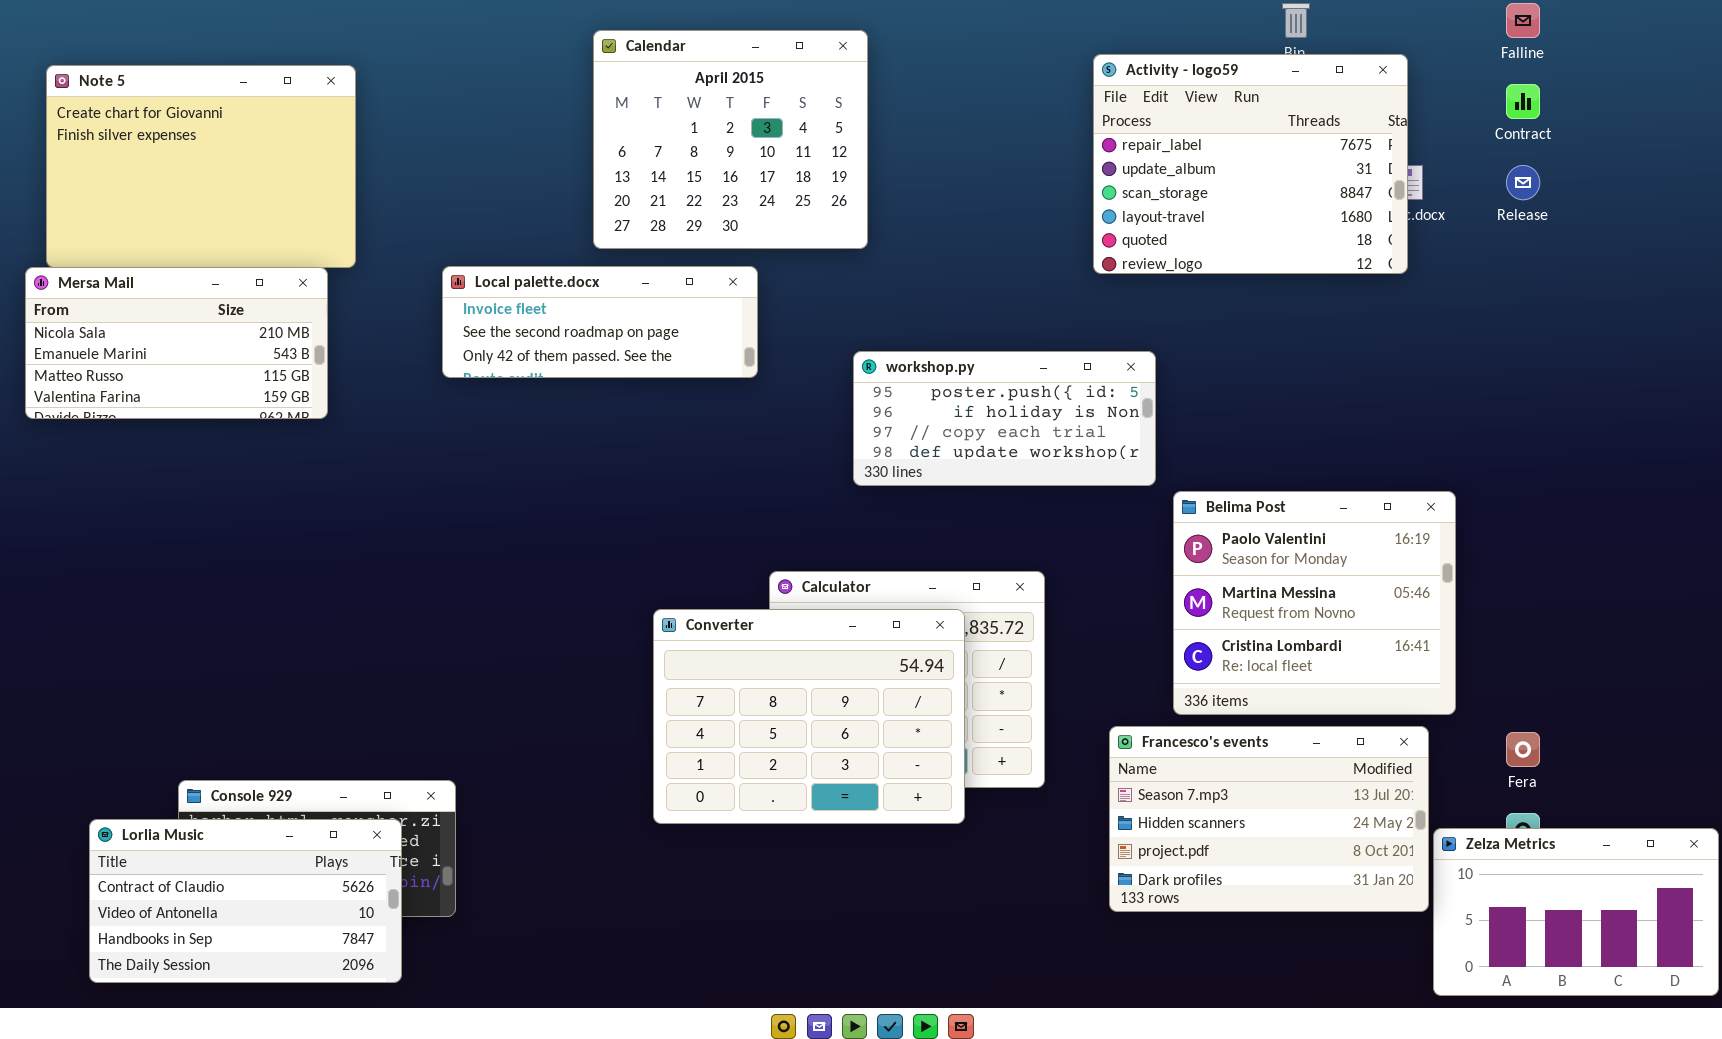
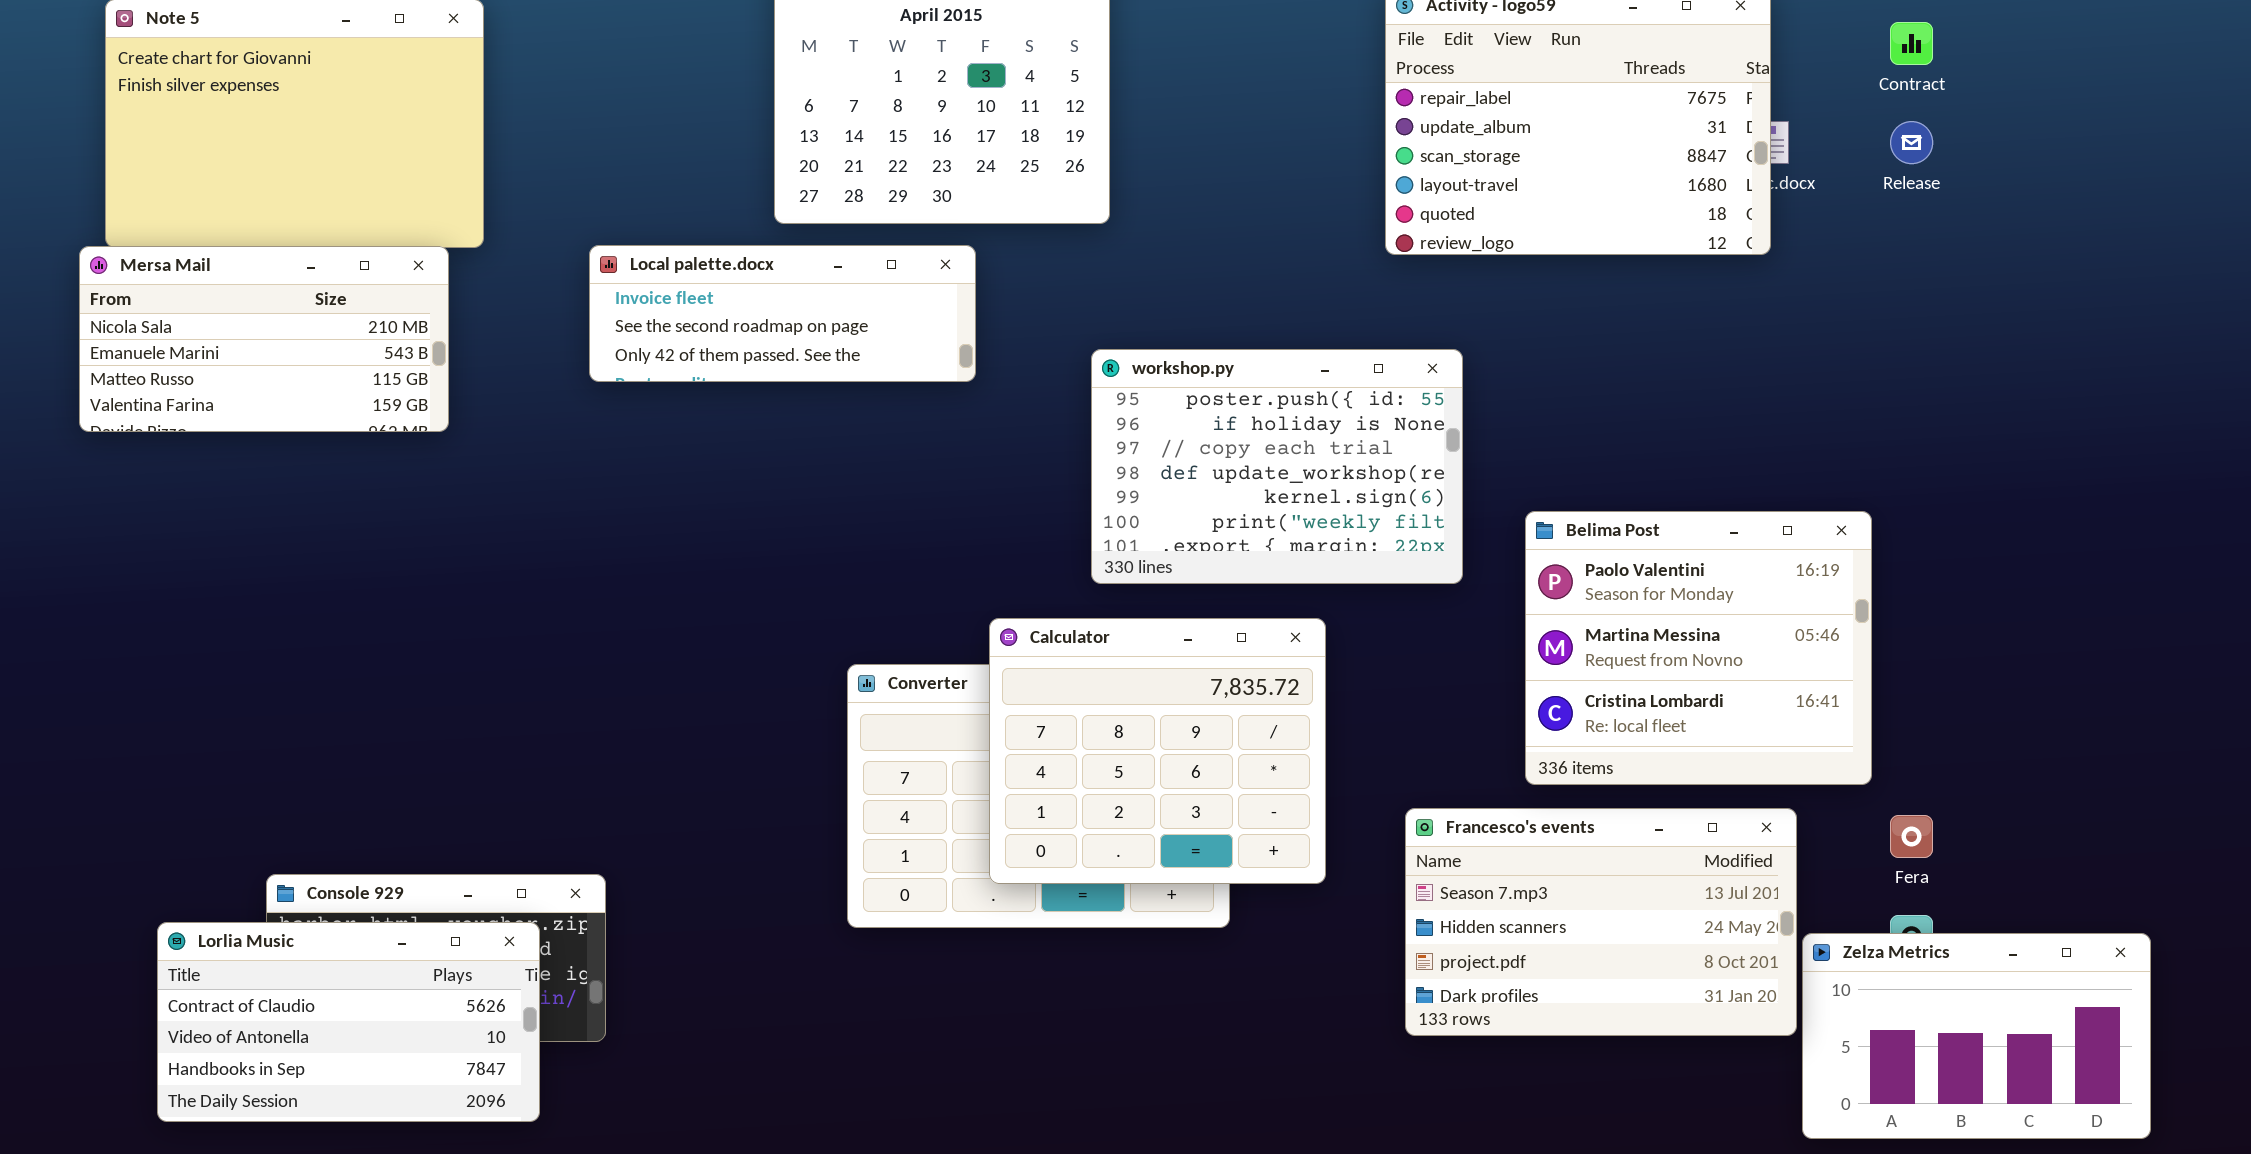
workshop.py: [853,351,1156,486] -> [1091,349,1463,584], resized
Belima Post: [1173,491,1456,715] -> [1525,511,1872,785], moved
Calculator: [769,571,1045,788] -> [989,618,1326,884], raised

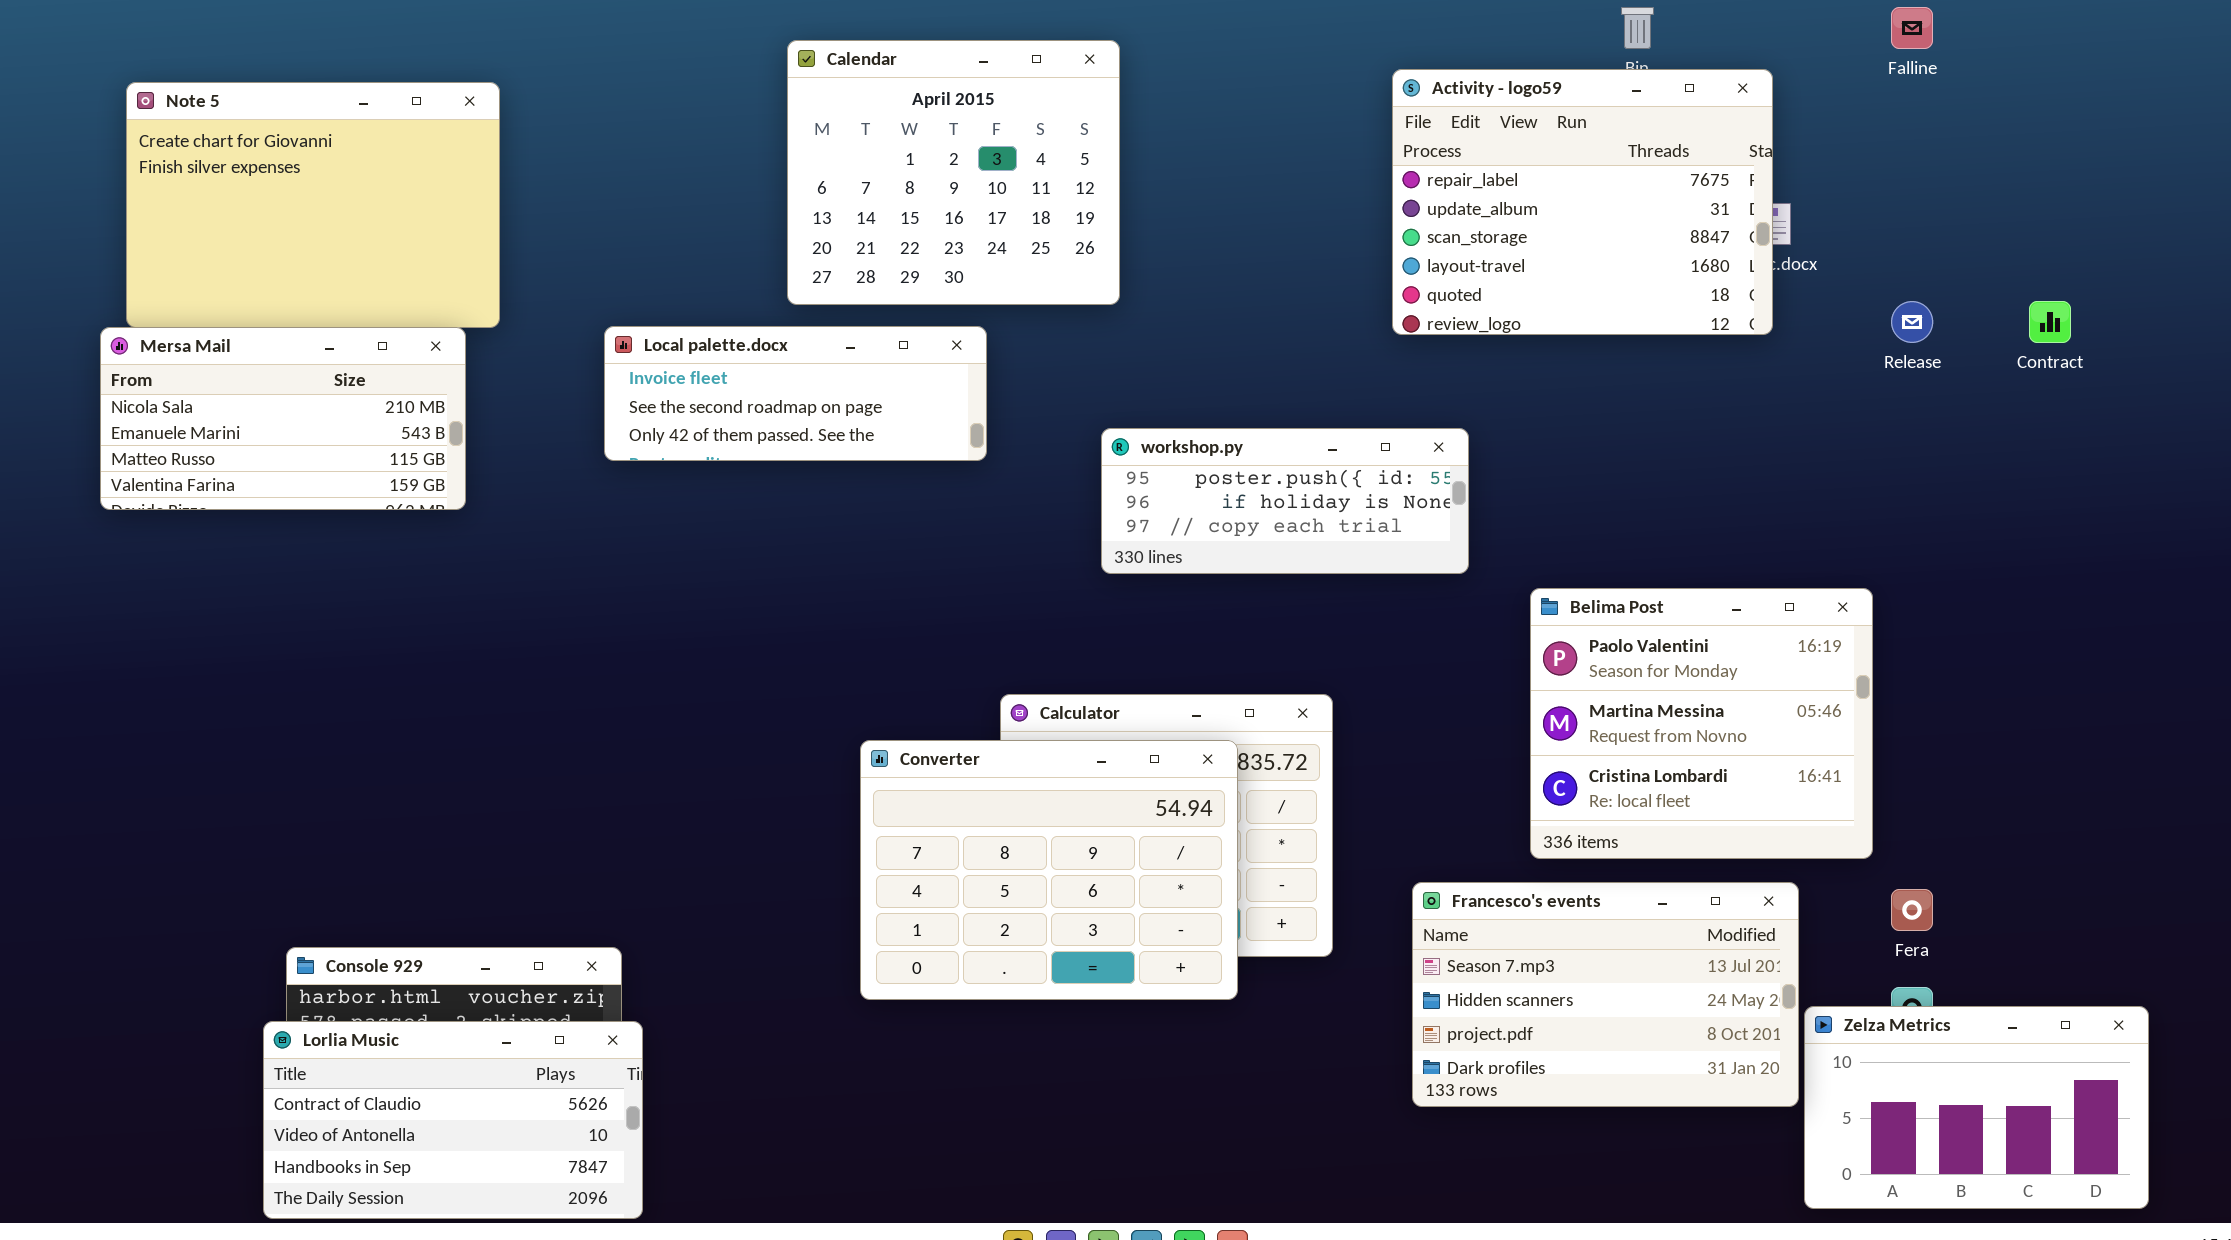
Contract: [1890,22,1933,65] -> [2029,301,2071,343], moved
Release: [1890,121,1933,164] -> [1891,301,1933,343], moved
workshop.py: [1091,349,1463,584] -> [1101,428,1469,574], resized
Converter: [847,664,1230,928] -> [860,740,1238,1000], raised
Lorlia Music: [157,922,540,1122] -> [263,1021,643,1219], moved

